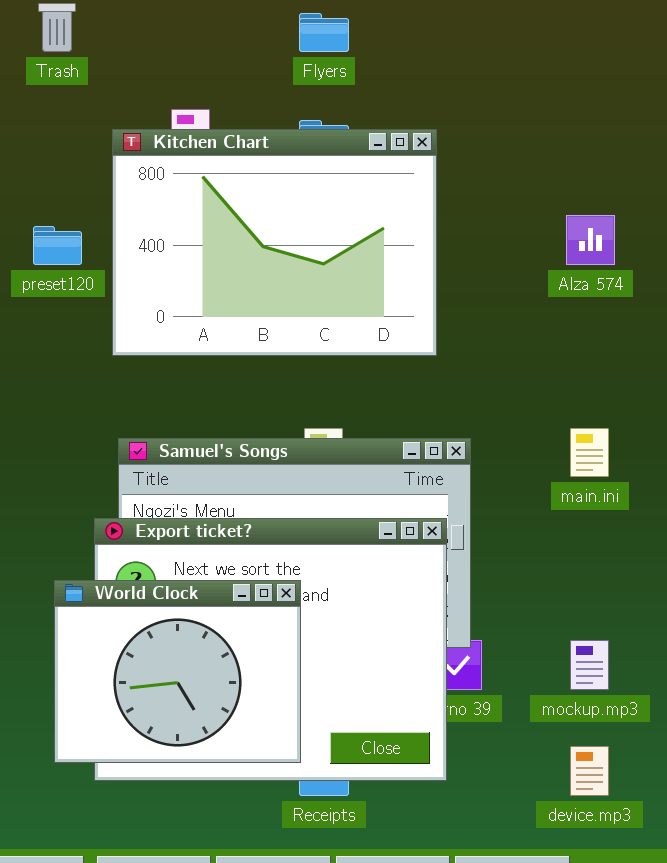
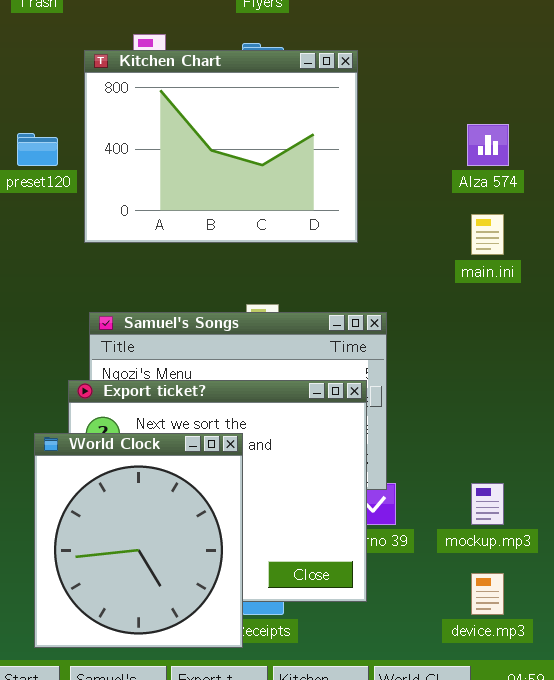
main.ini: [570,428,609,477] -> [471,214,504,255], moved
World Clock: [54,580,301,763] -> [34,433,243,648], resized

